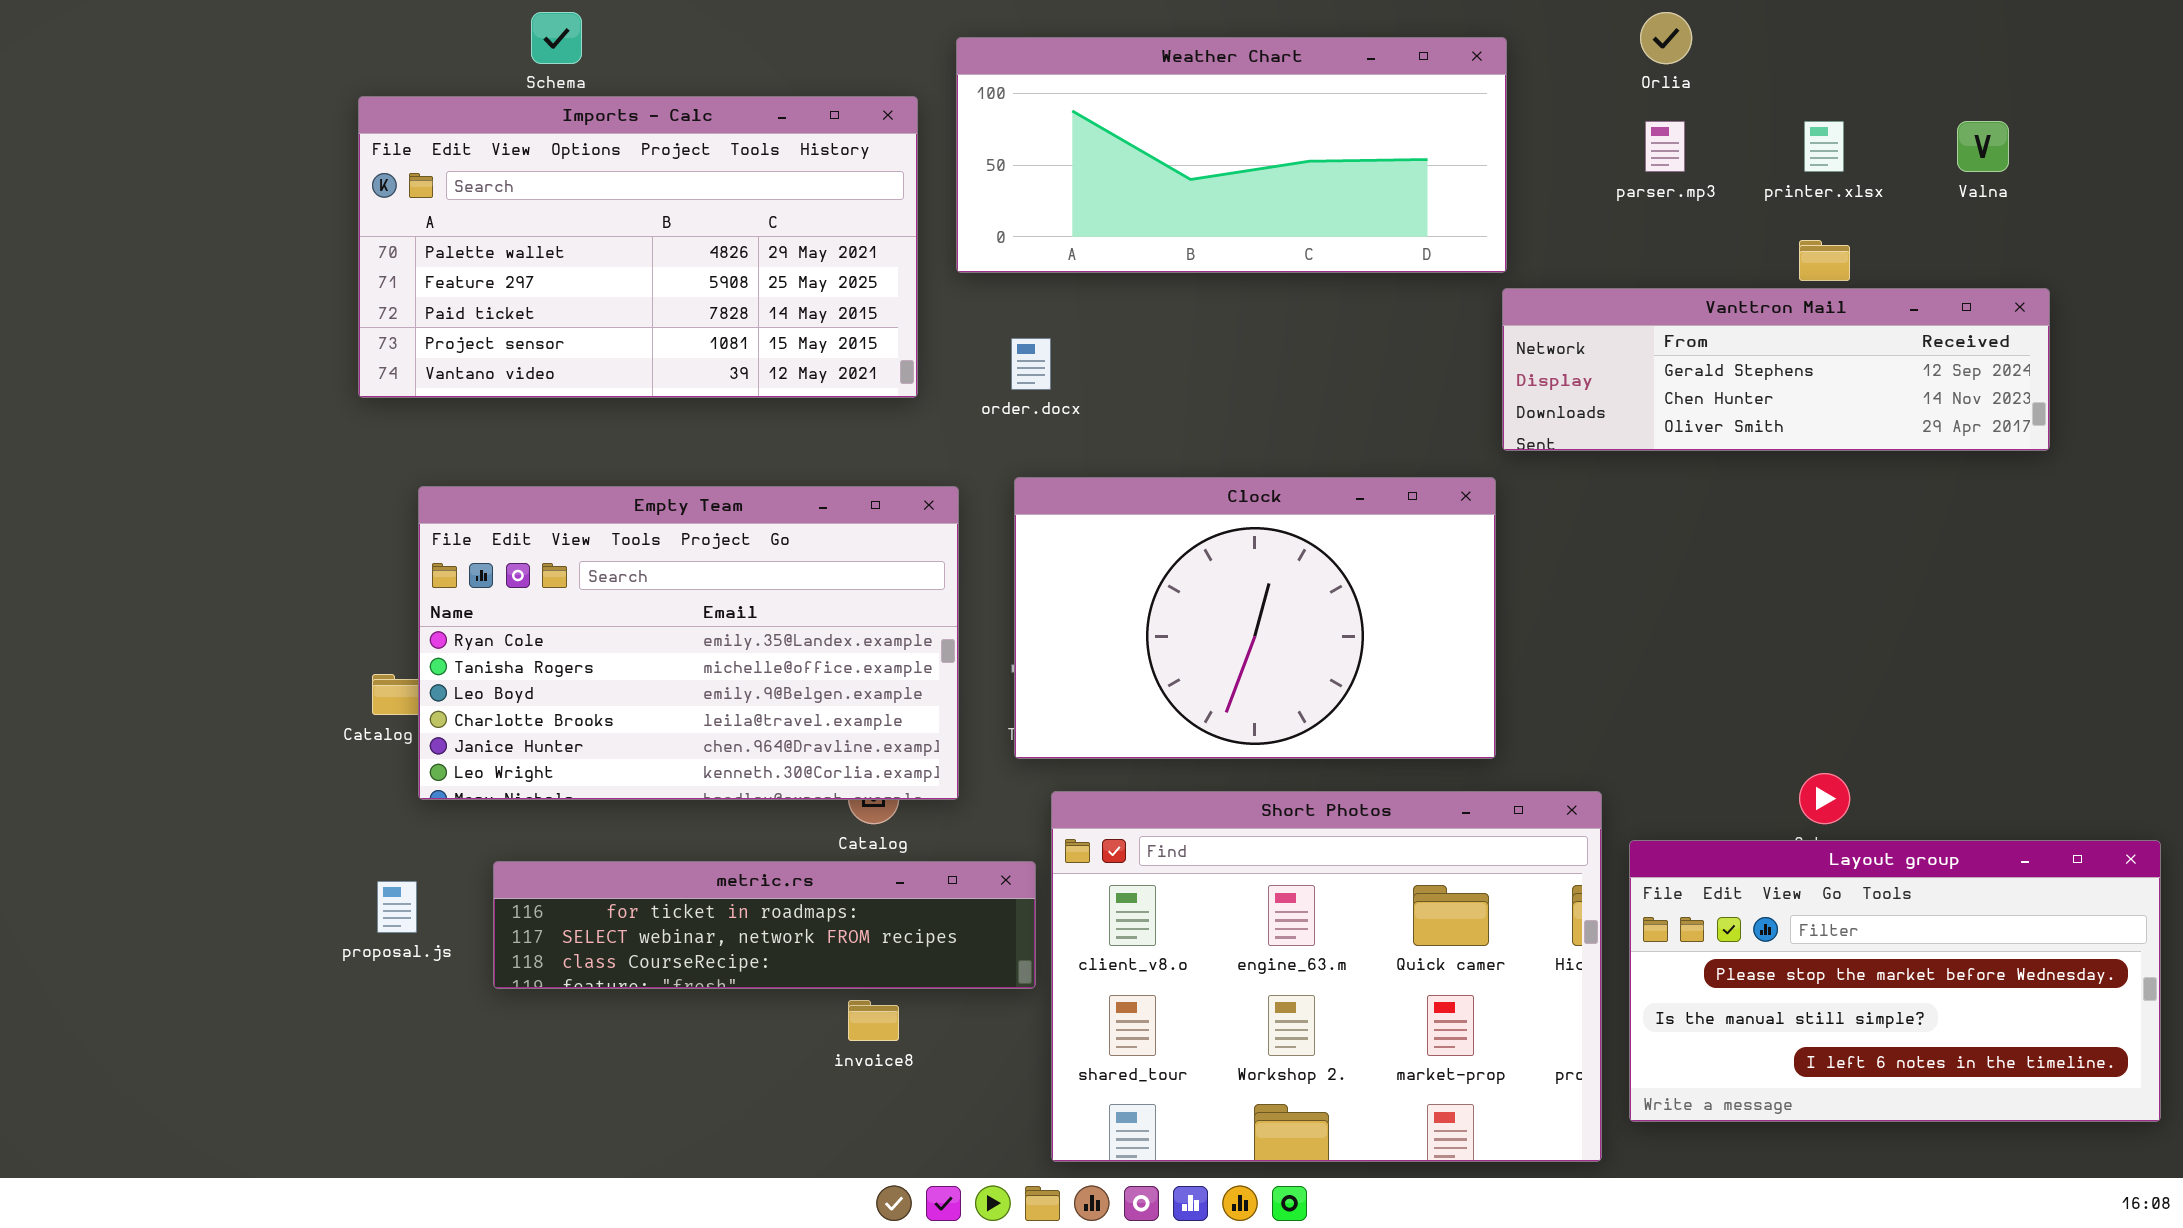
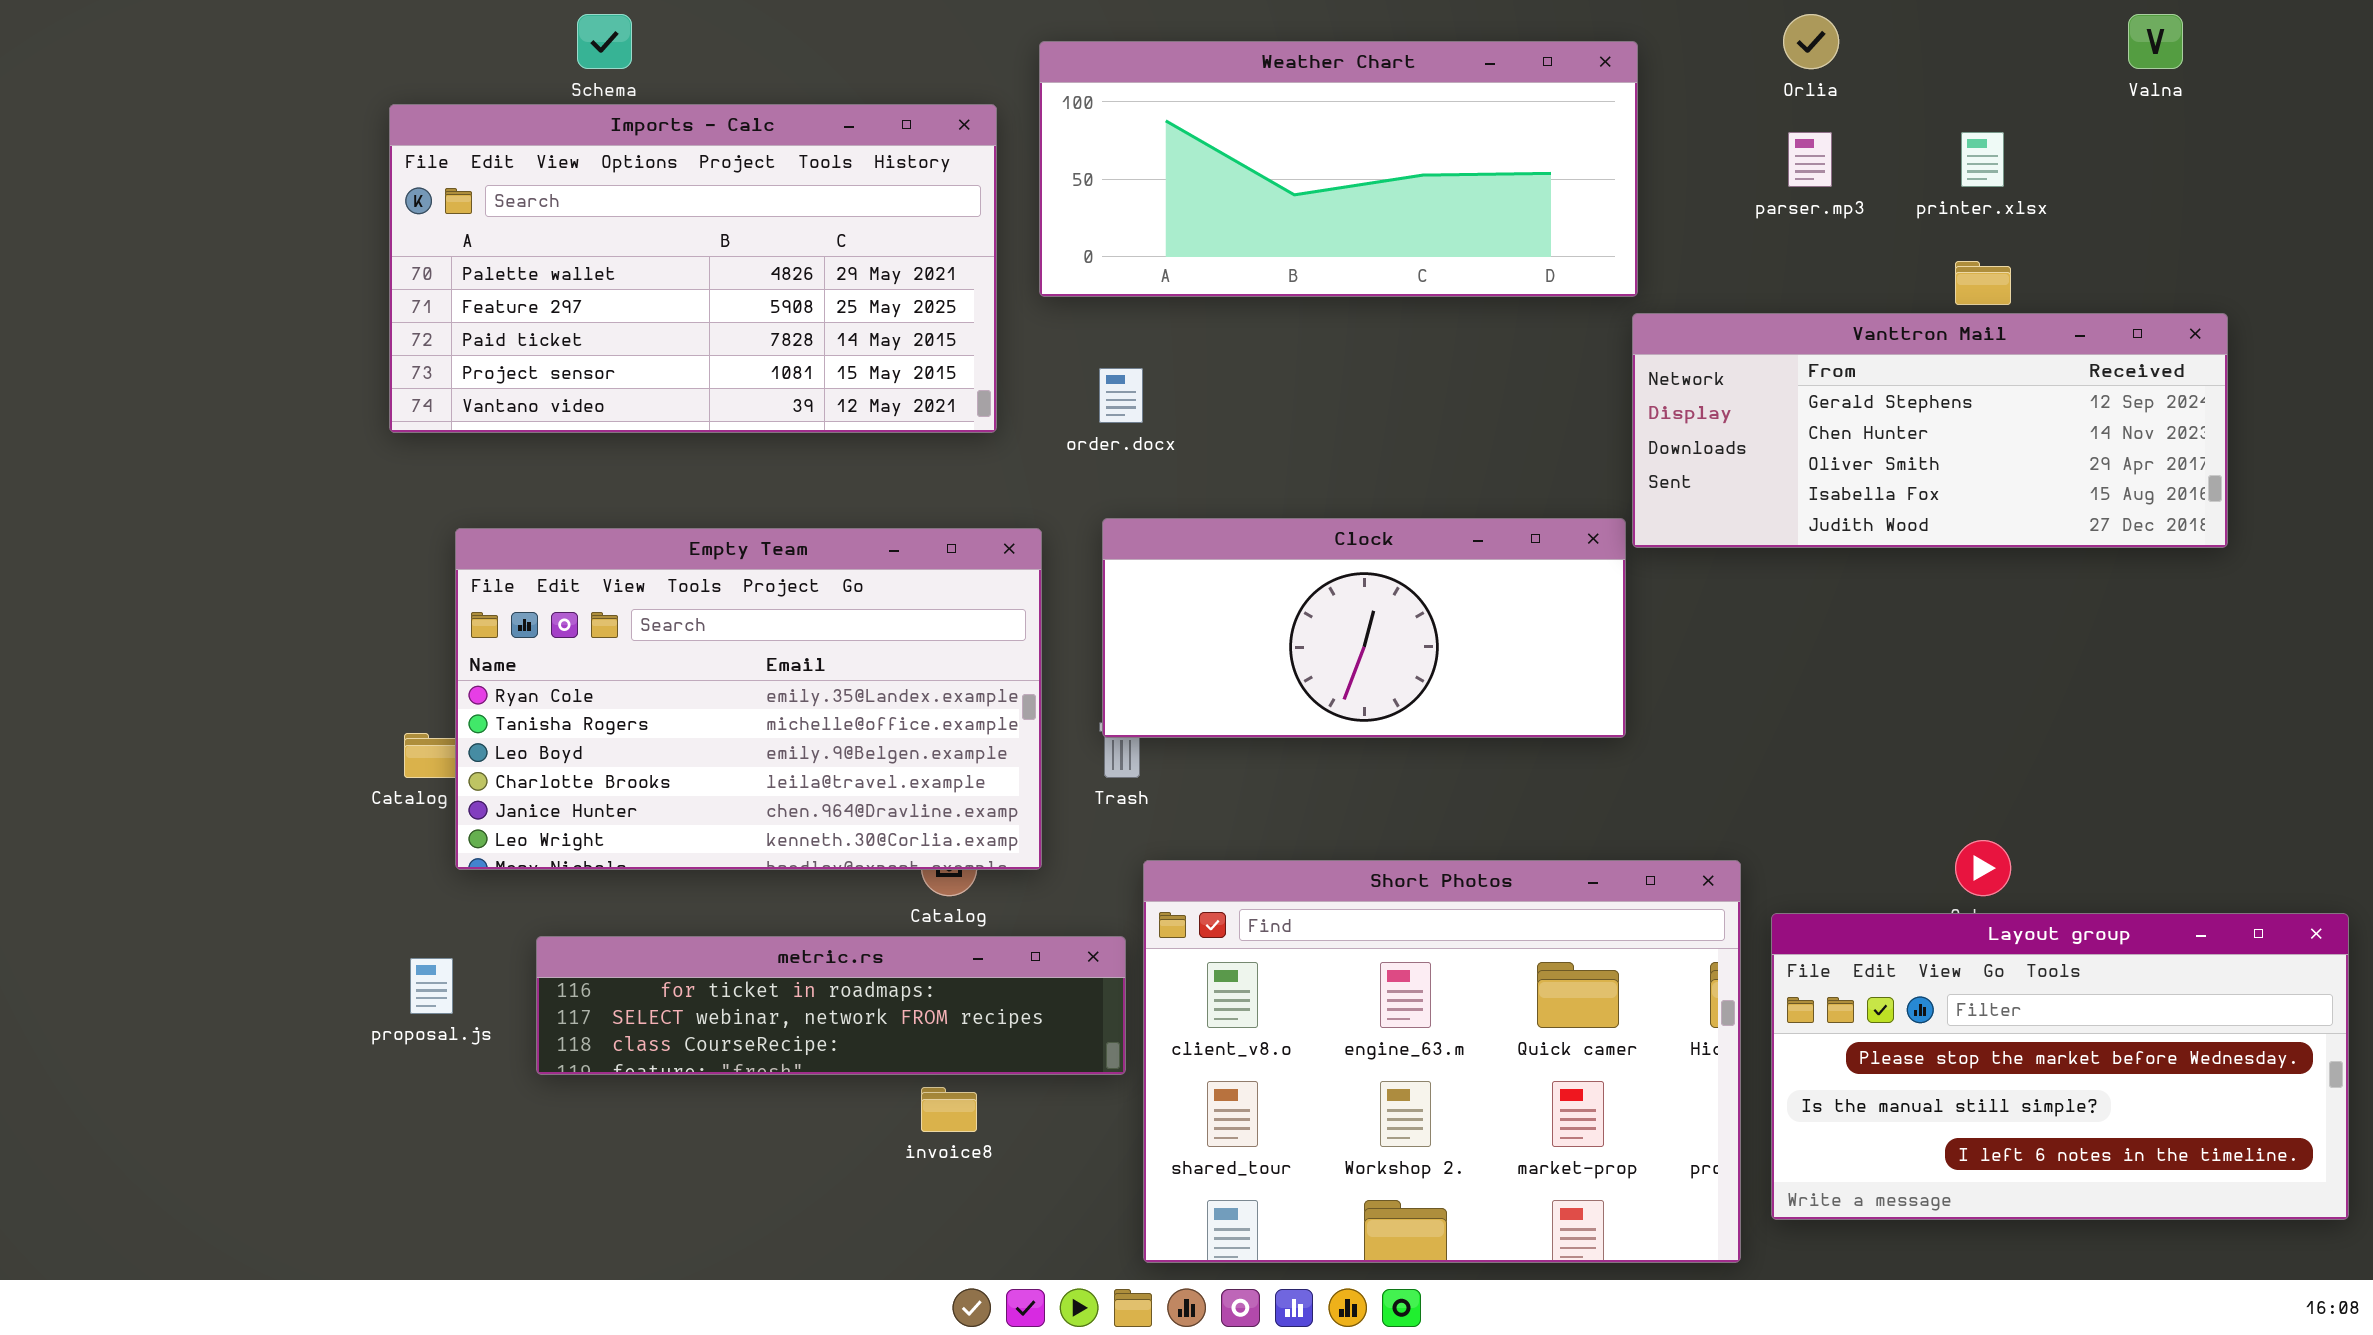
Valna: [1957,121,2009,172] -> [2128,14,2183,69], moved
Vanttron Mail: [1502,288,2050,451] -> [1632,313,2228,548], resized
Clock: [1014,477,1496,759] -> [1102,518,1626,738], resized

